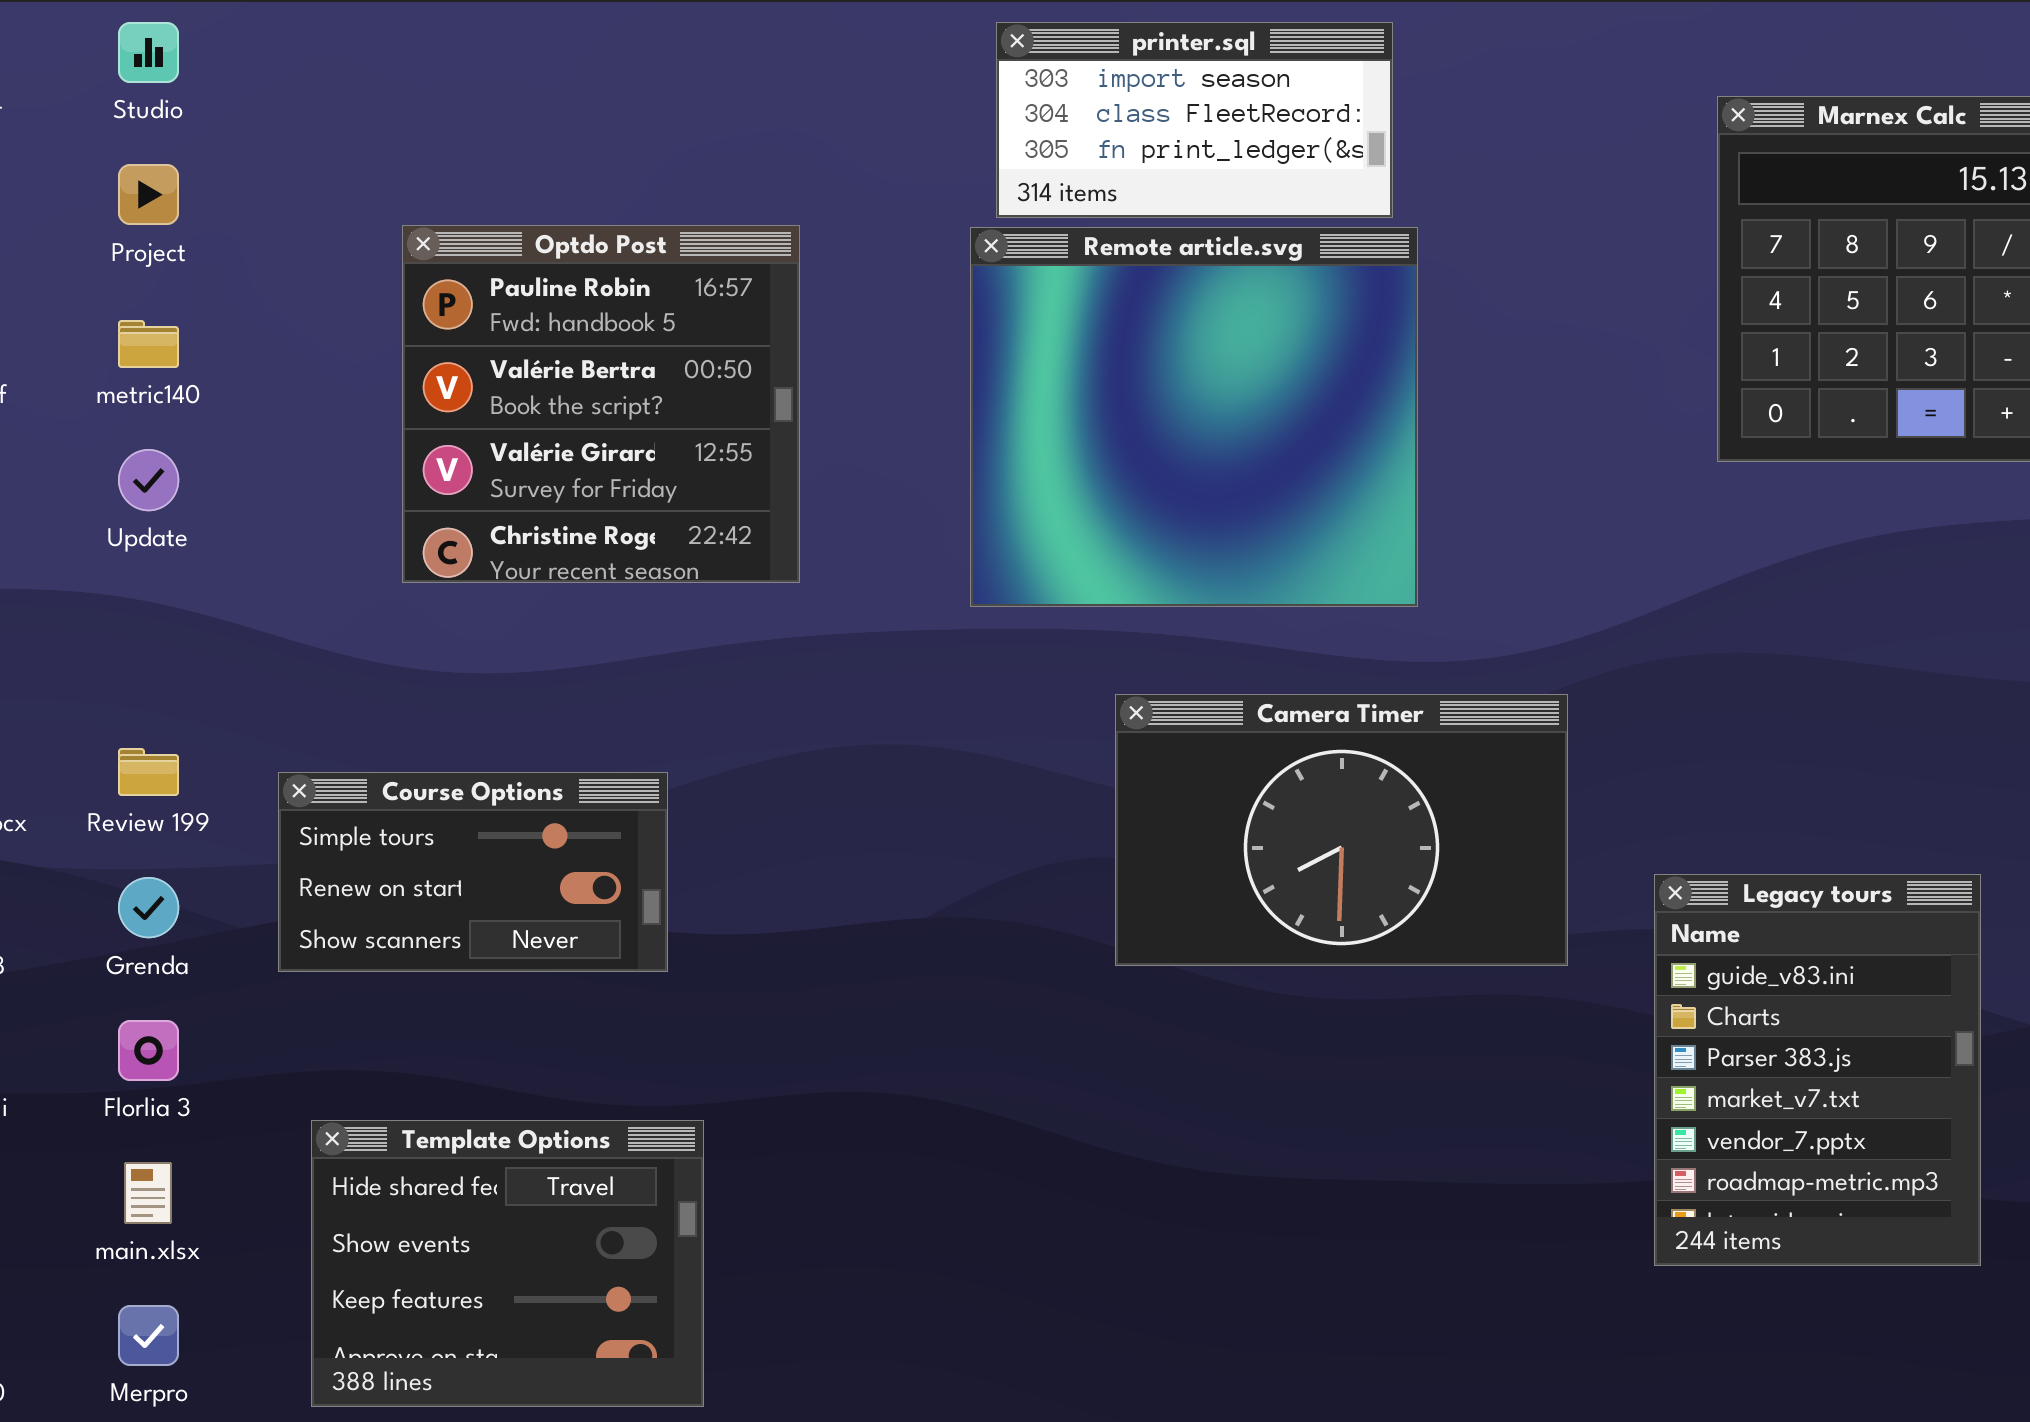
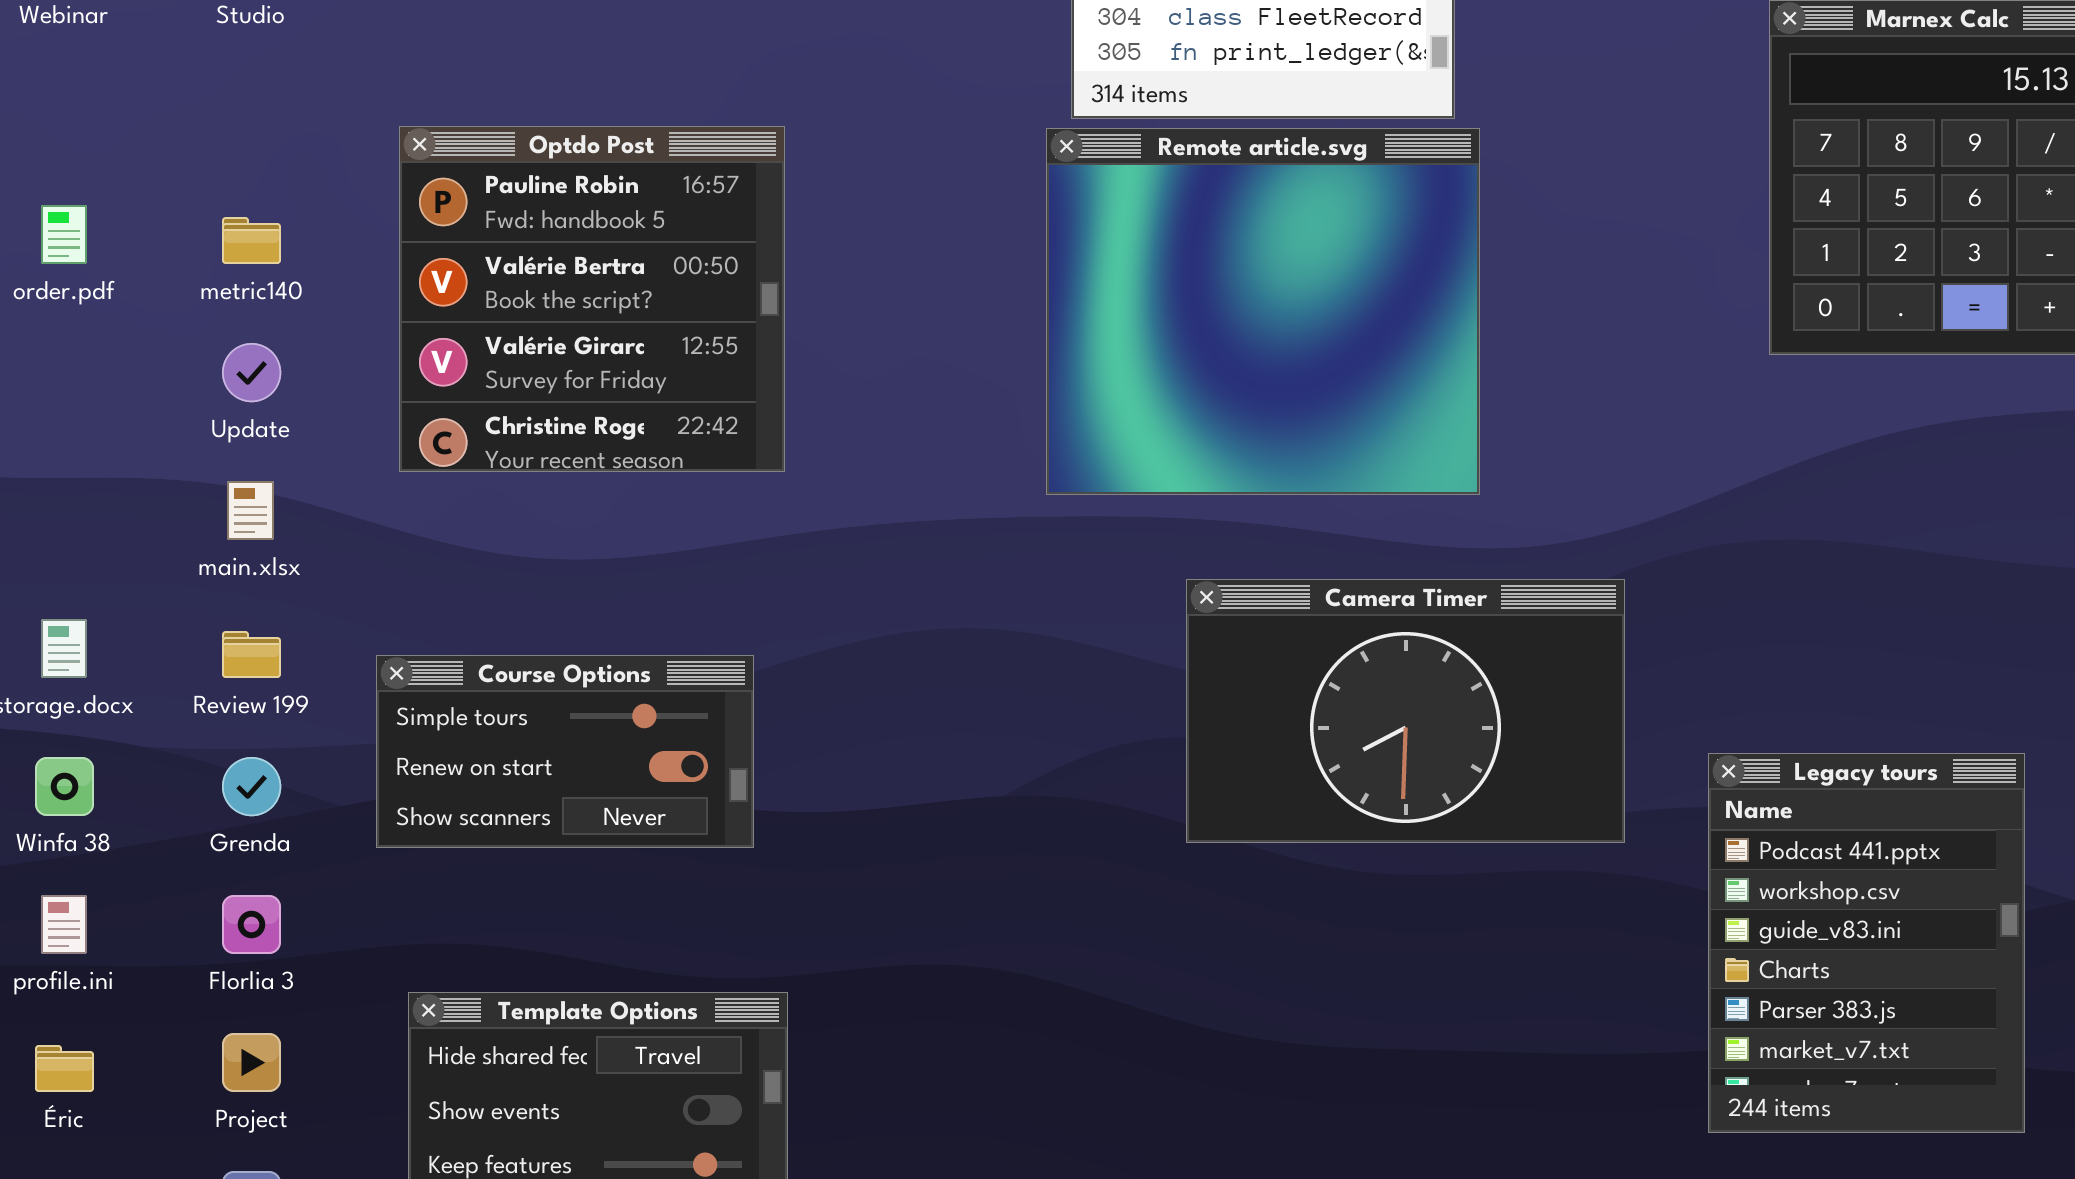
Project: [118,164,179,225] -> [222,1033,281,1092], moved
Optdo Post: [402,225,800,583] -> [399,126,785,472], moved
Legacy tours: [1654,874,1981,1266] -> [1708,753,2025,1133], scrolled up 2 rows
main.xlsx: [124,1162,172,1224] -> [227,481,274,540], moved

